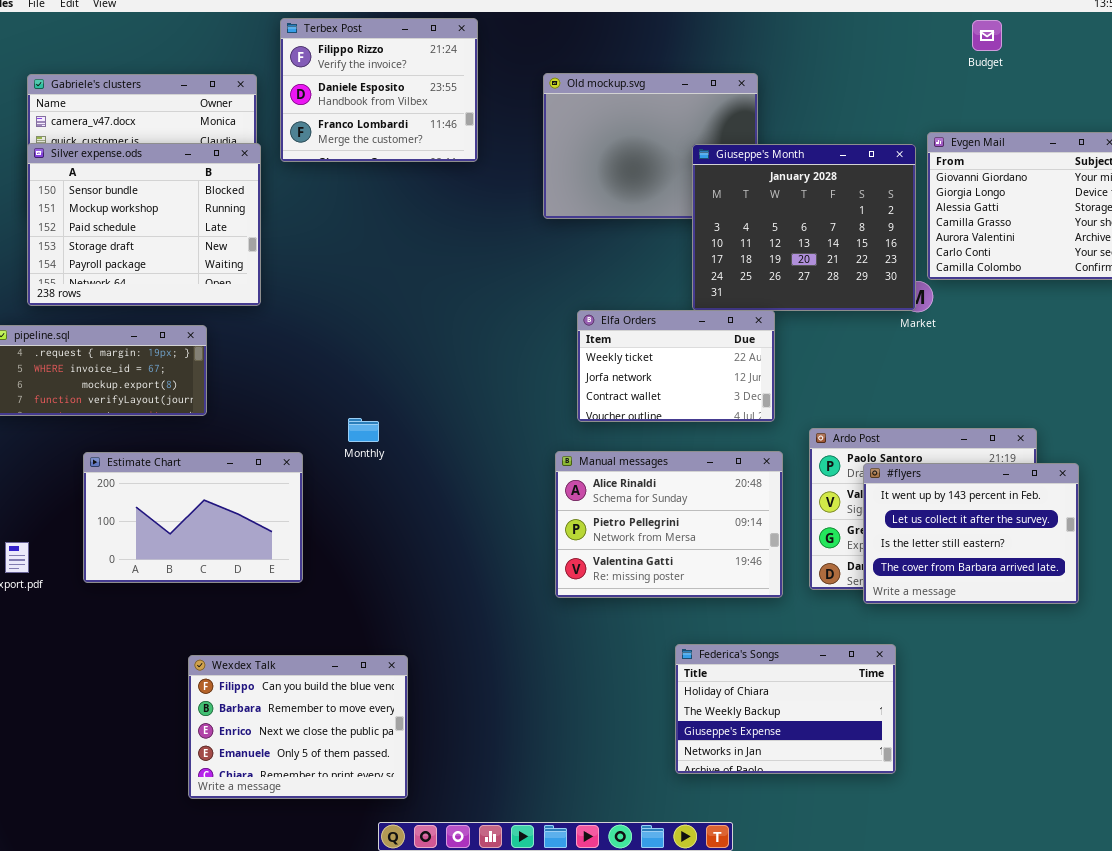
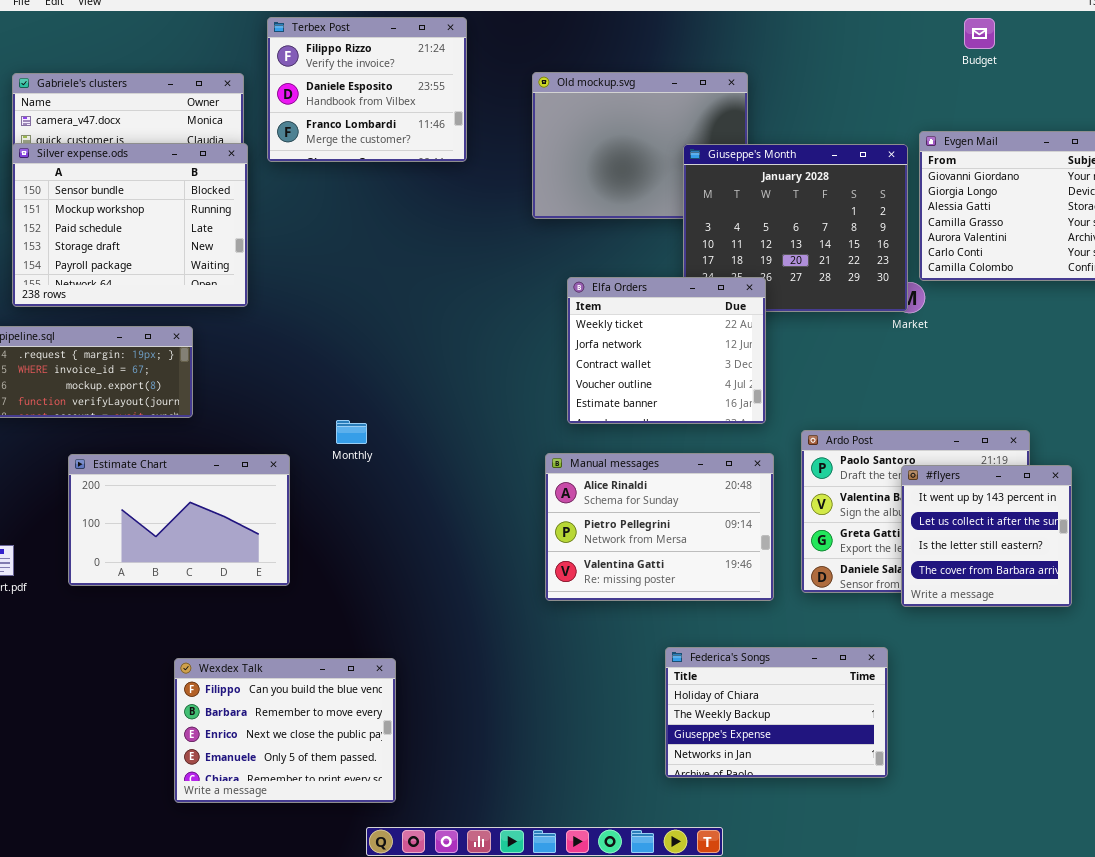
Elfa Orders: [577,310,775,422] -> [567,277,766,424], resized
#flyers: [863,463,1079,604] -> [901,465,1072,607], resized

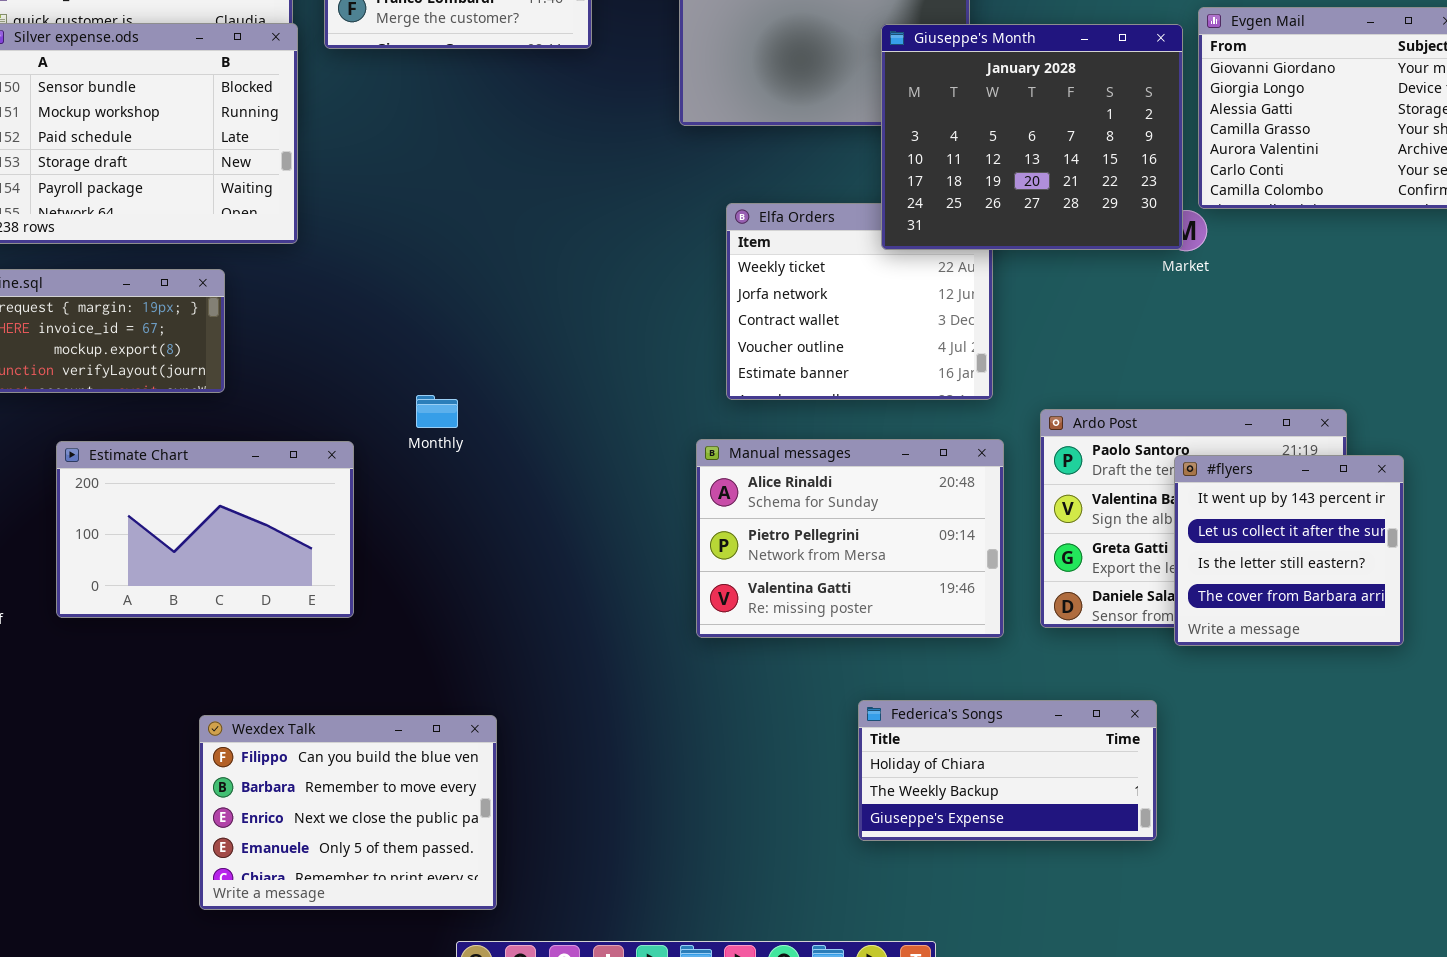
Giuseppe's Month: [683,144,908,312] -> [881,24,1183,250], raised
Federica's Songs: [665,647,888,778] -> [858,700,1157,841], resized

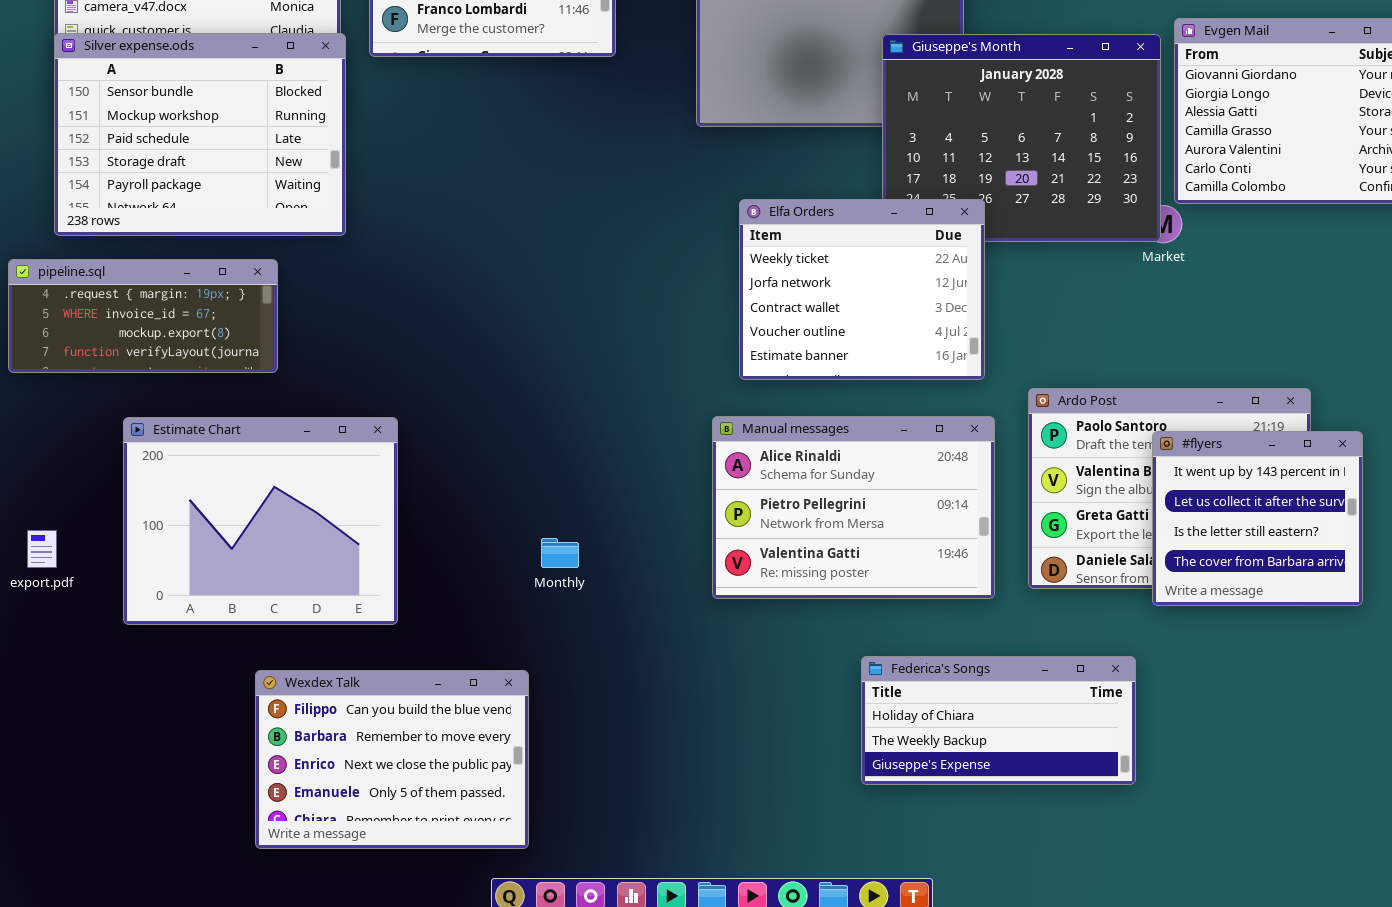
Elfa Orders: [726,203,993,400] -> [739,199,985,380], raised
Monthly: [416,395,458,428] -> [541,538,579,568], moved
Estimate Chart: [56,441,354,618] -> [123,417,398,625], resized

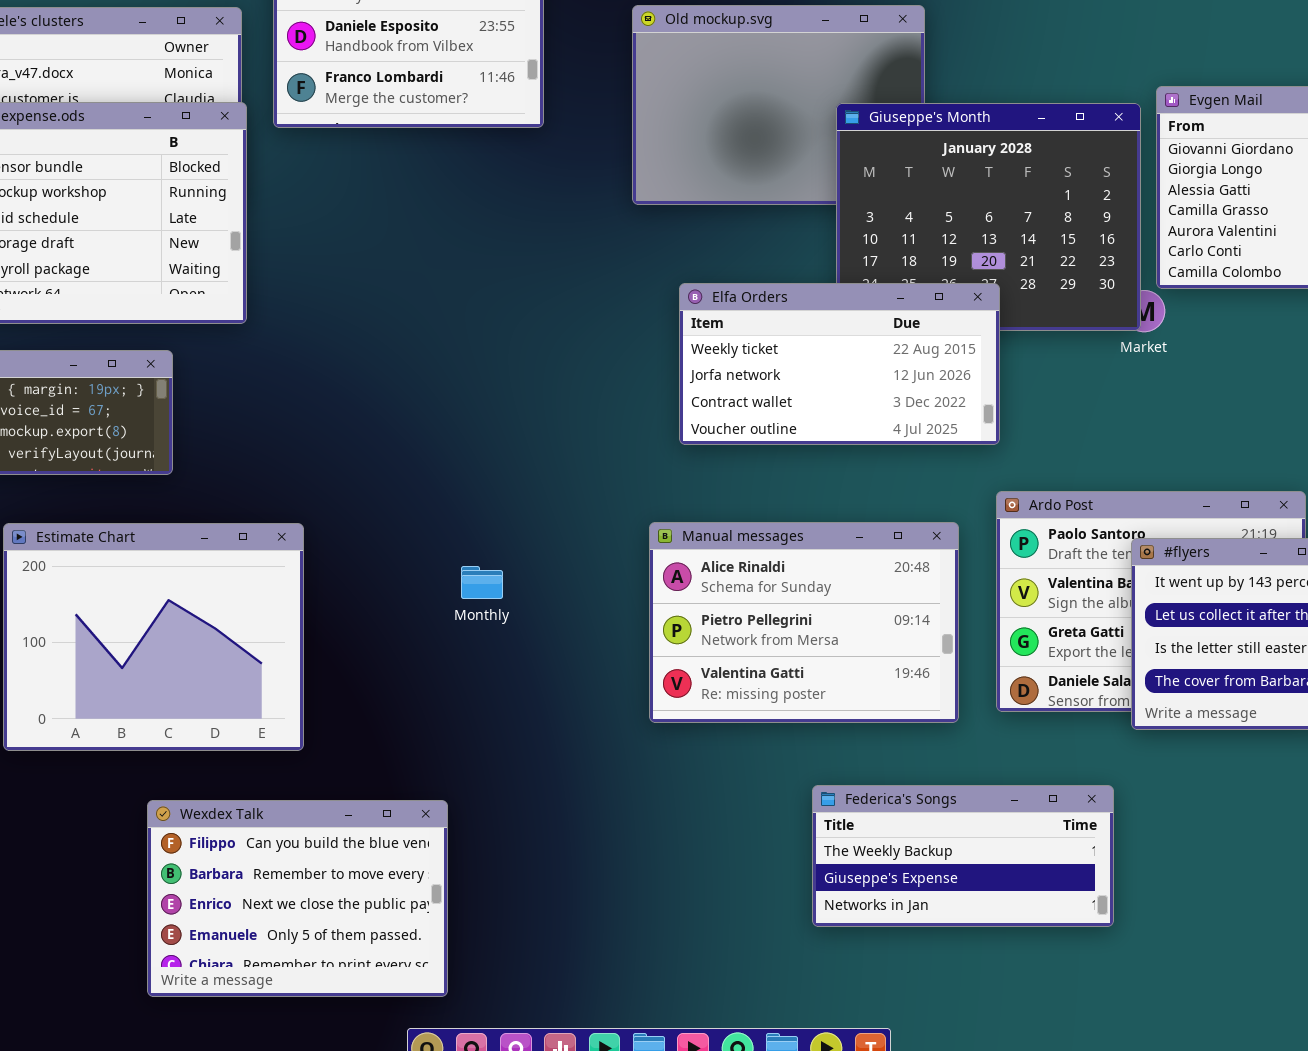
Elfa Orders: [739,199,985,380] -> [679,283,1000,445], resized
Monthly: [541,538,579,568] -> [461,566,503,599], moved
Federica's Songs: [861,656,1136,785] -> [812,785,1114,927], scrolled down 1 row

